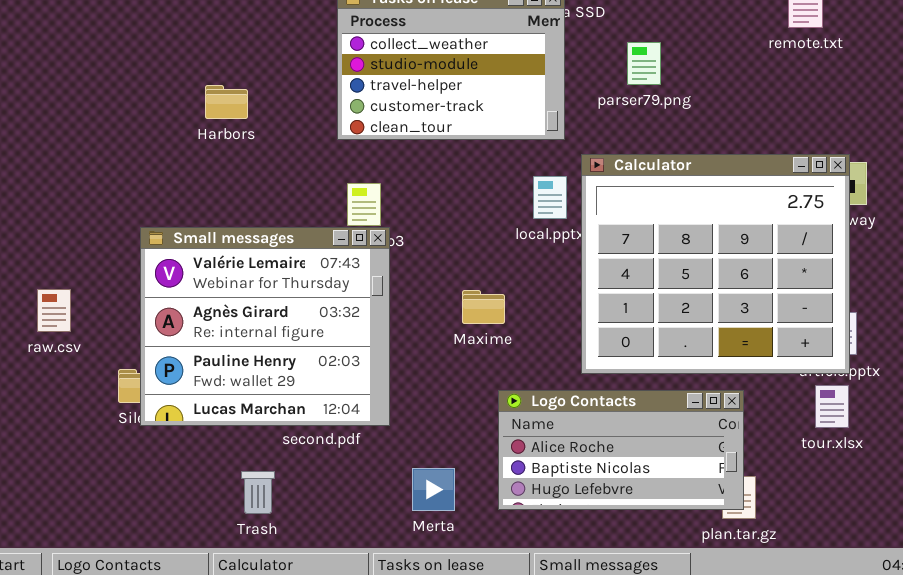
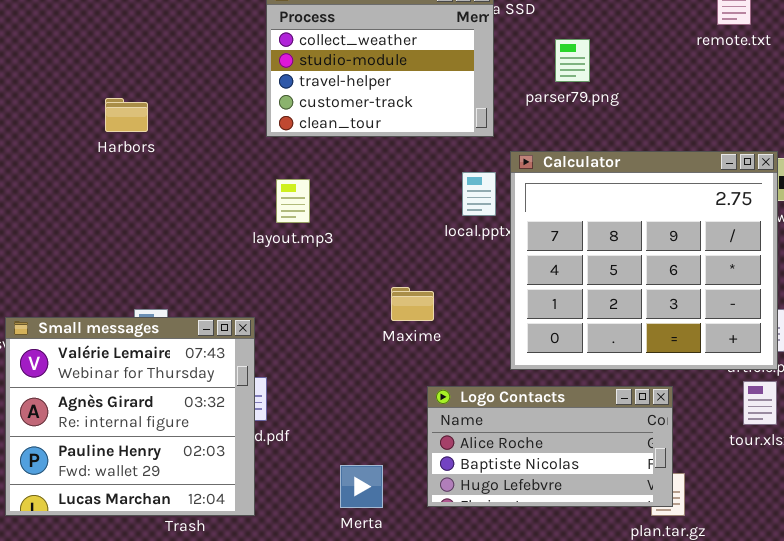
Harbors: [205,85,248,119] -> [105,98,148,132], moved
Small messages: [140,227,390,426] -> [5,317,255,516], moved

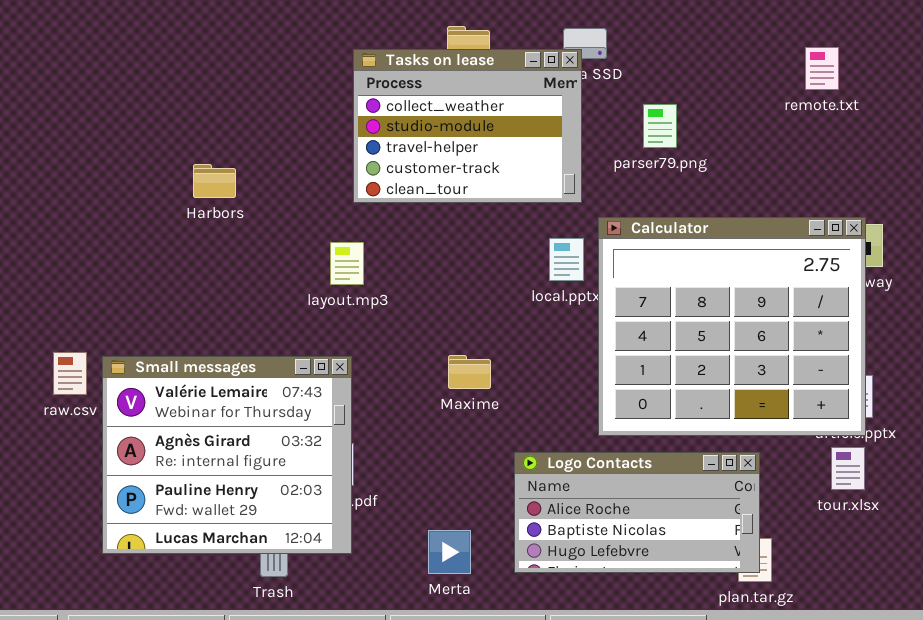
layout.mp3: [276,179,310,223] -> [330,242,364,285], moved
Maxime: [391,287,434,321] -> [448,355,491,389], moved
Small messages: [5,317,255,516] -> [102,356,352,554], moved

